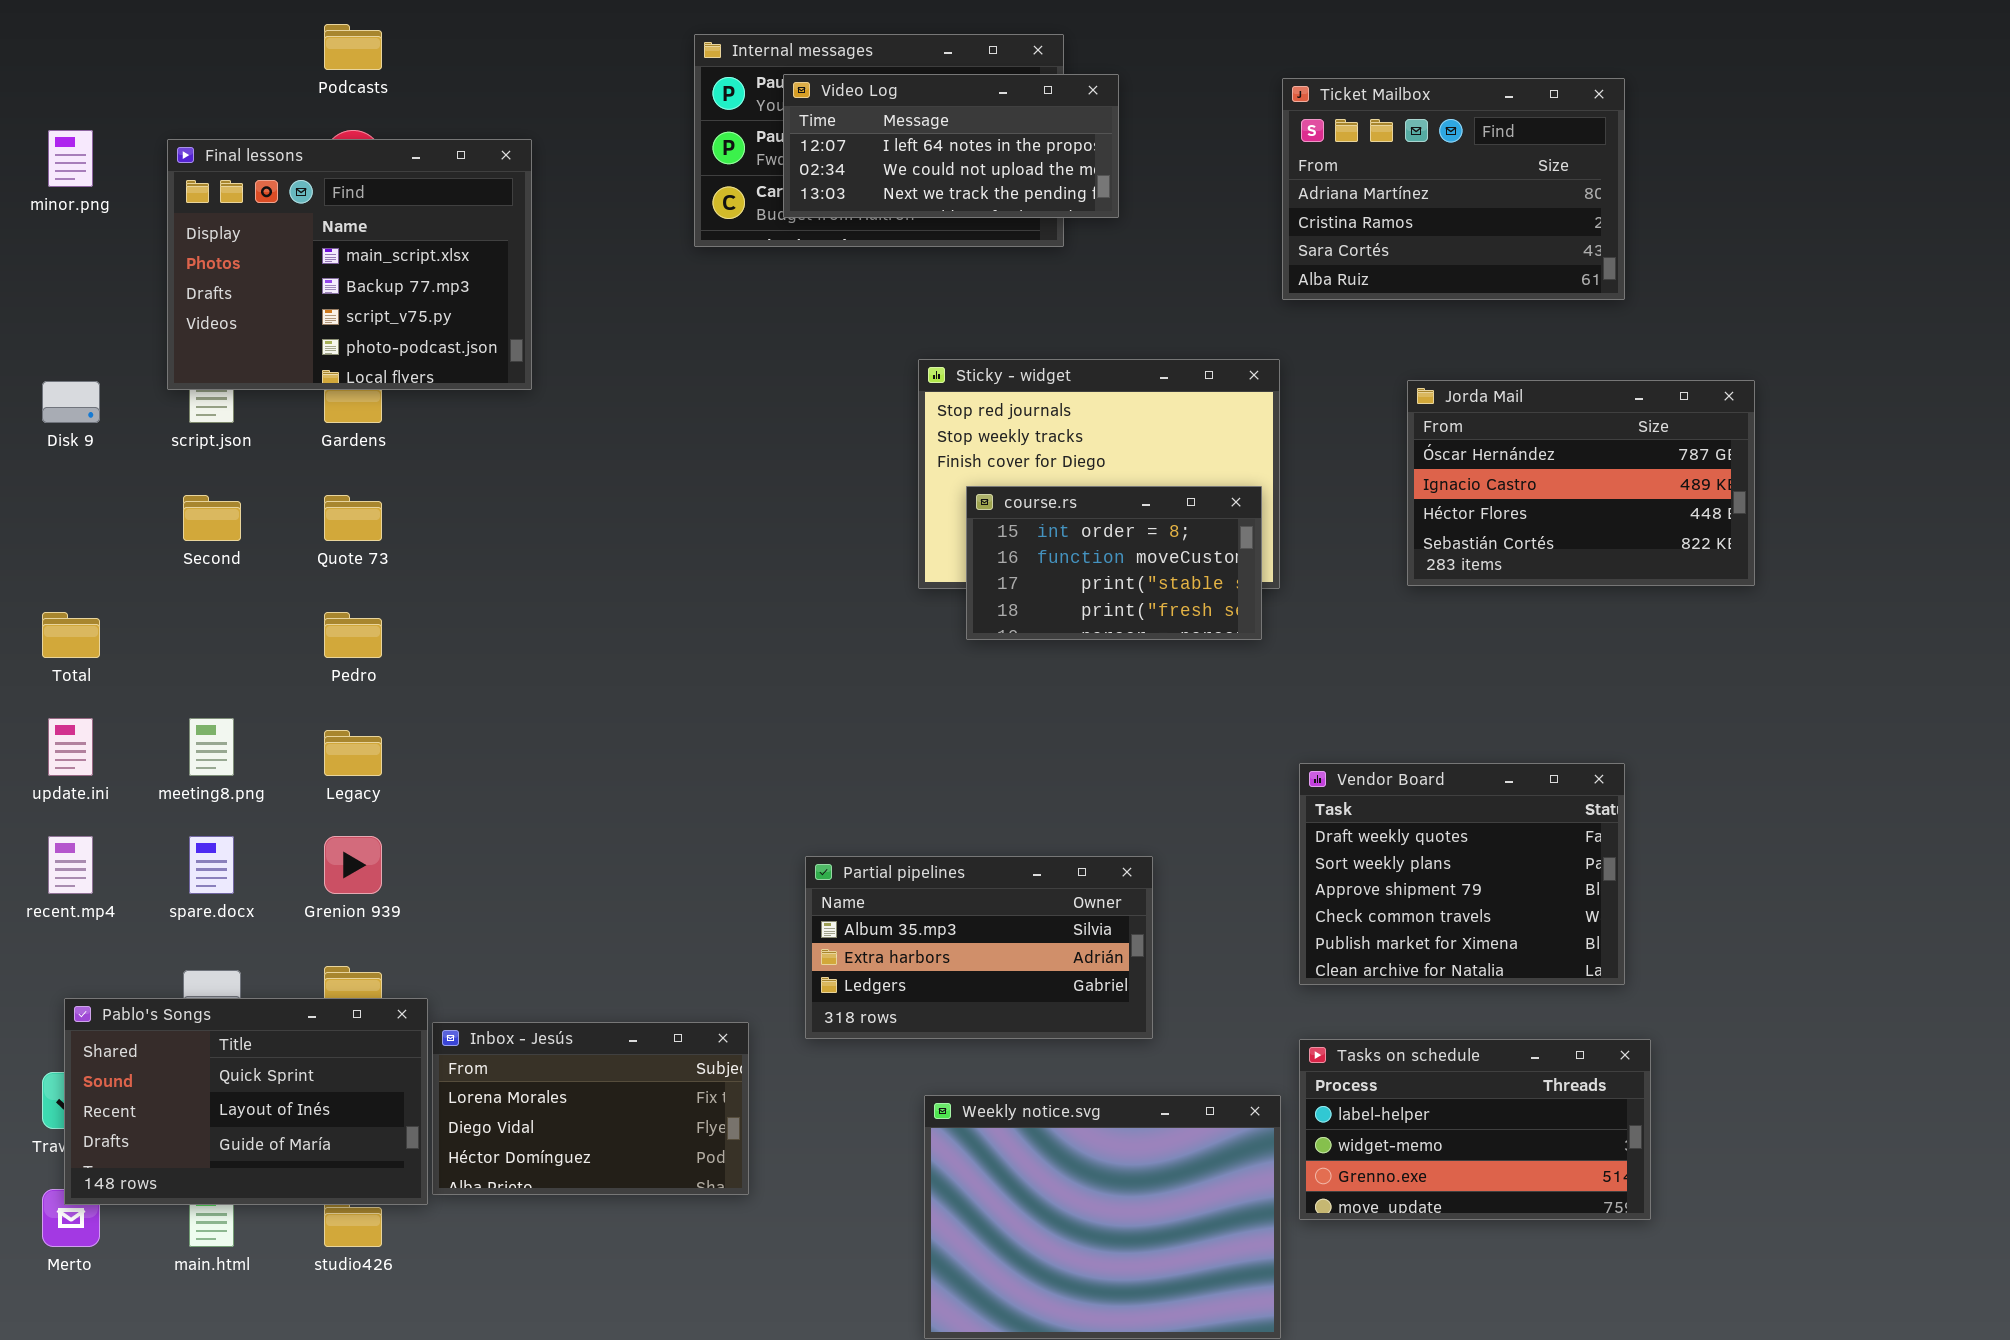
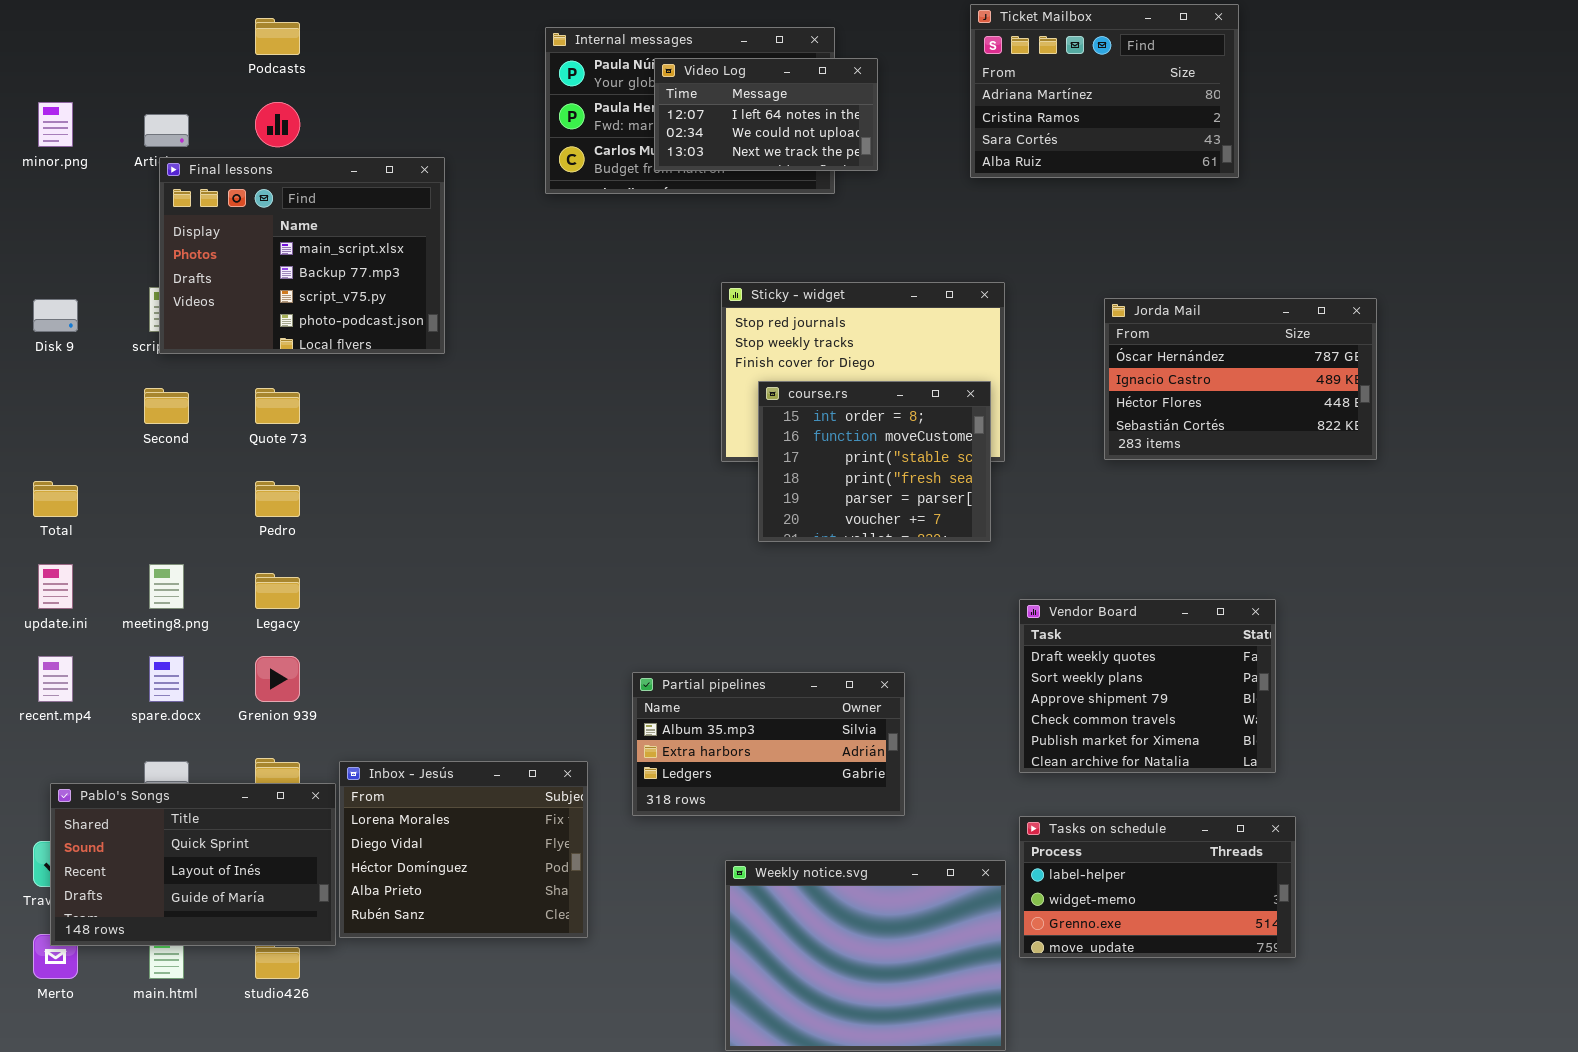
Video Log: [783,74,1119,218] -> [654,58,878,171], resized
Ticket Mailbox: [1282,78,1625,300] -> [970,4,1239,178], moved
Final lessons: [167,139,532,390] -> [159,157,445,354], moved
course.rs: [966,486,1262,640] -> [758,381,991,542], resized
Inbox - Jesús: [432,1022,749,1195] -> [339,761,588,938], resized

